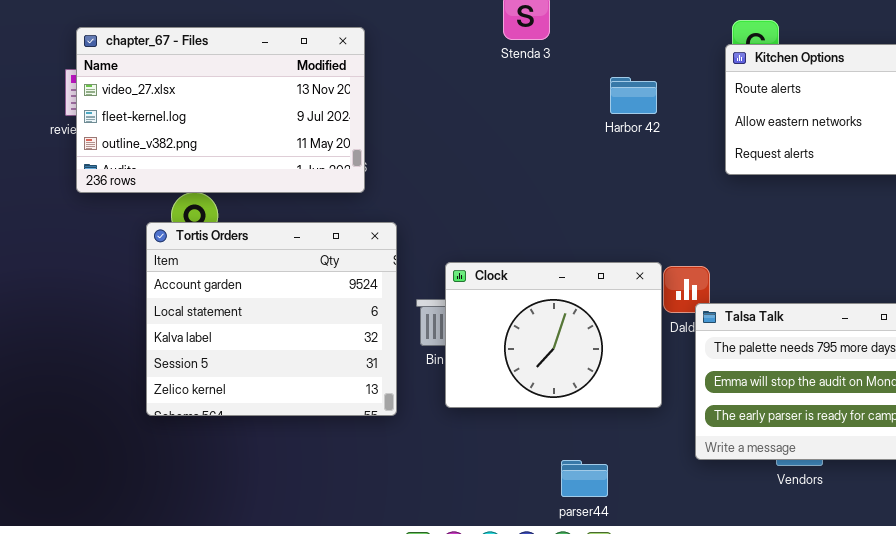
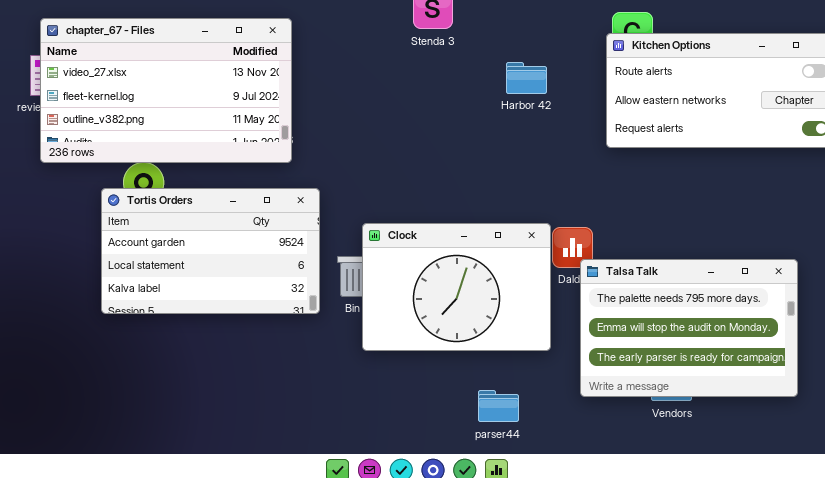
Tortis Orders: [146,222,397,416] -> [101,188,320,314], resized
parser44: [561,460,608,497] -> [478,390,519,422], moved

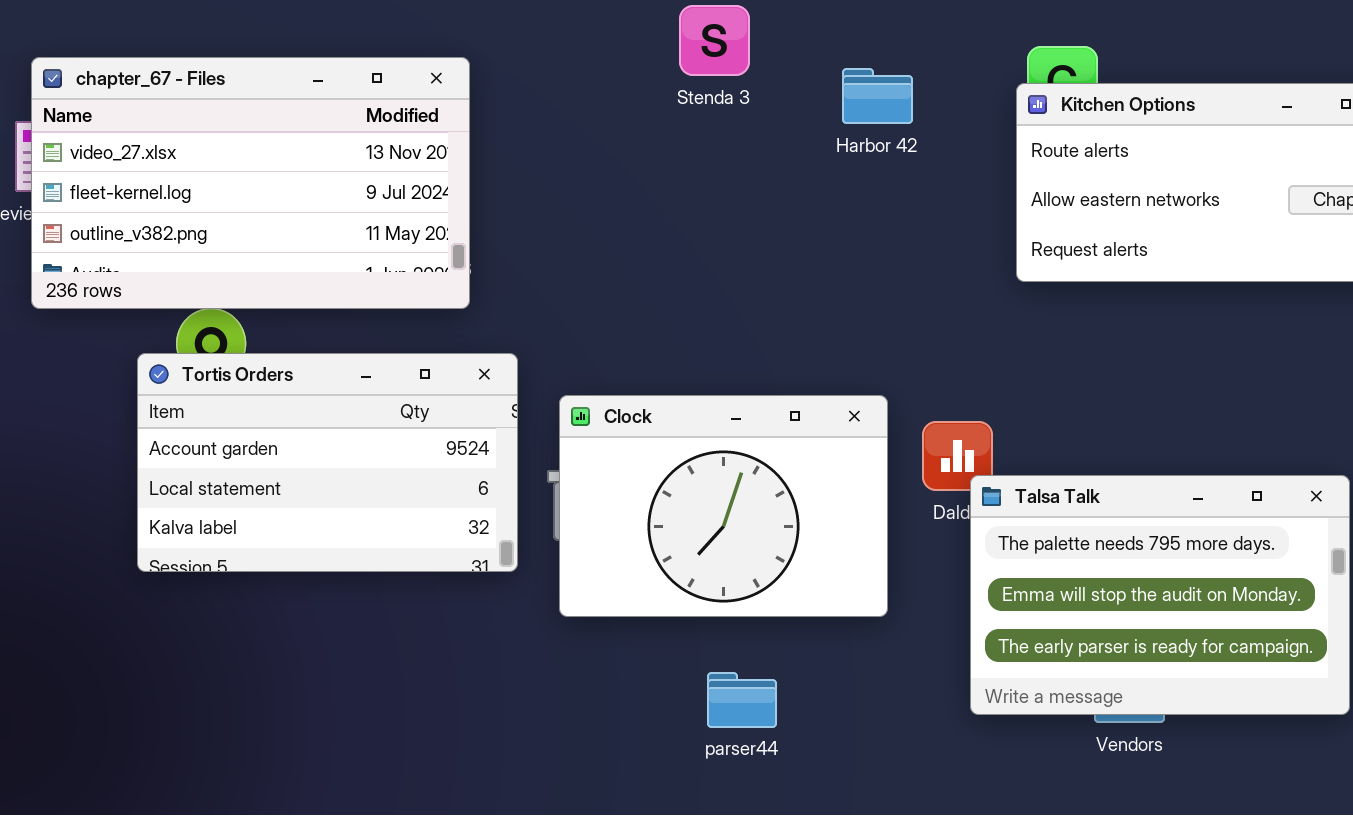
Harbor 42: [506,62,547,94] -> [842,68,913,124], moved
Clock: [362,223,551,351] -> [559,395,888,617], moved
parser44: [478,390,519,422] -> [707,672,777,728], moved

